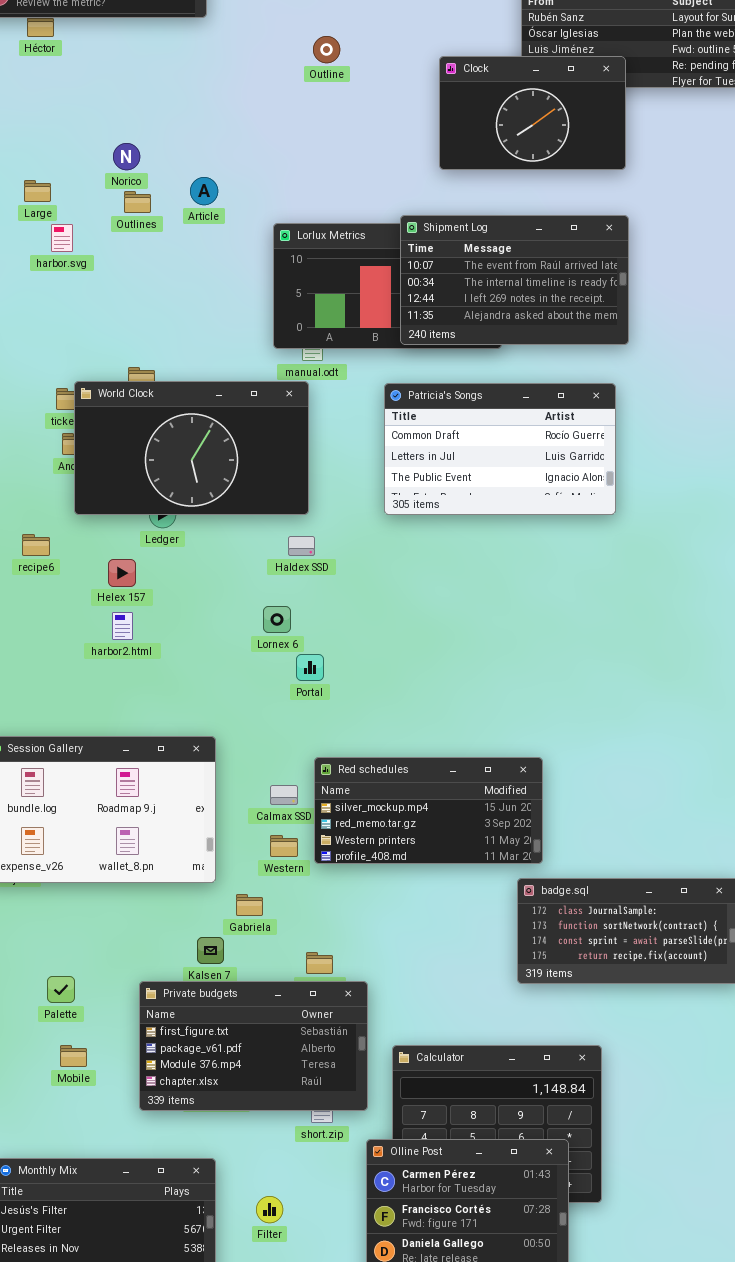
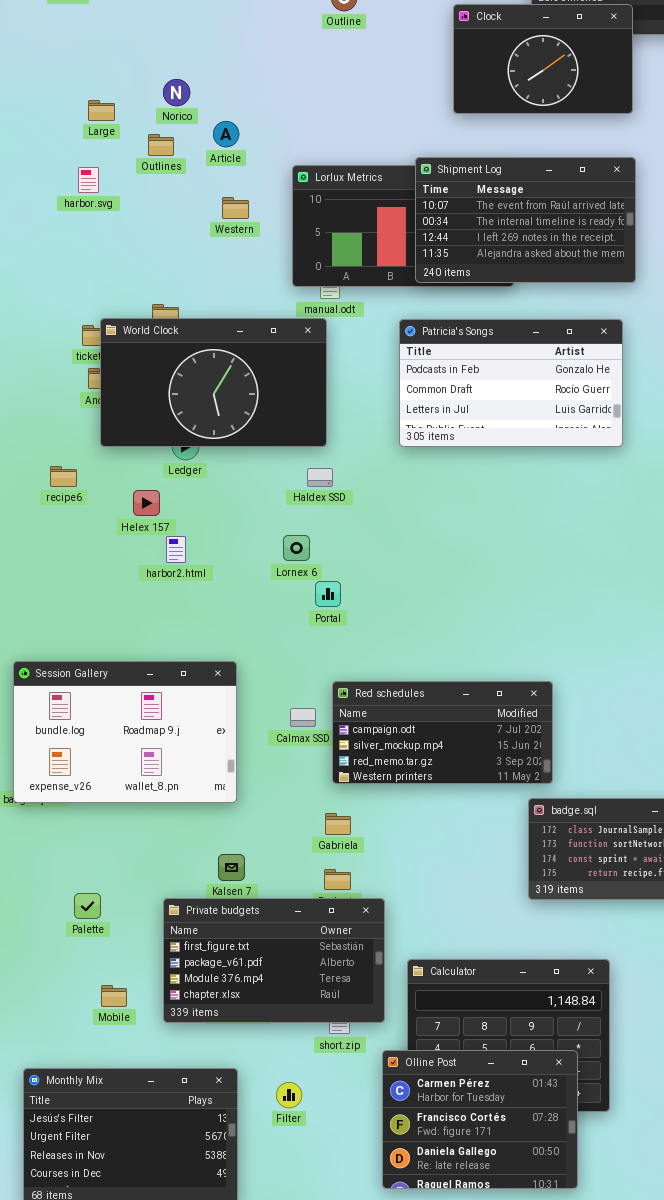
Norico: [113,143,140,170] -> [163,79,190,106], moved
Large: [24,180,51,202] -> [88,100,115,121], moved
Patricia's Songs: [384,383,616,515] -> [399,319,623,447], scrolled up 1 row
harbor2.html: [112,612,133,640] -> [166,536,186,563], moved
Red schedules: [314,757,543,864] -> [332,681,553,784], scrolled up 1 row
Western: [270,835,298,857] -> [222,197,249,219], moved
Gabriela: [236,894,263,916] -> [325,813,351,835], moved
Mobile: [60,1045,87,1067] -> [101,985,127,1007], moved
Filter: [256,1196,283,1223] -> [276,1082,302,1108], moved

